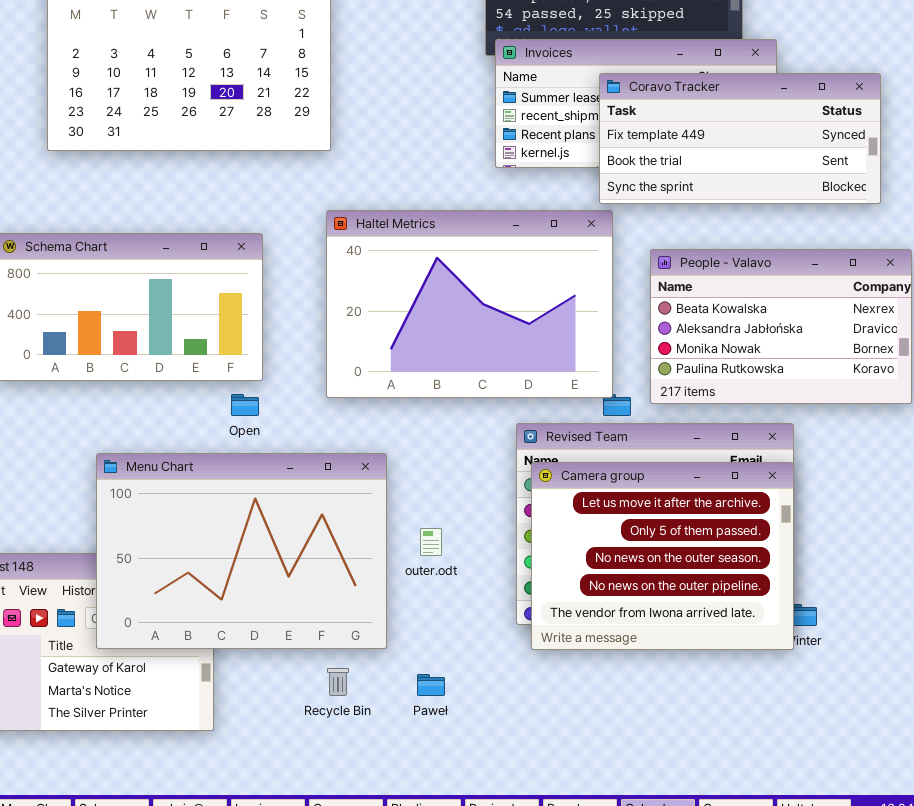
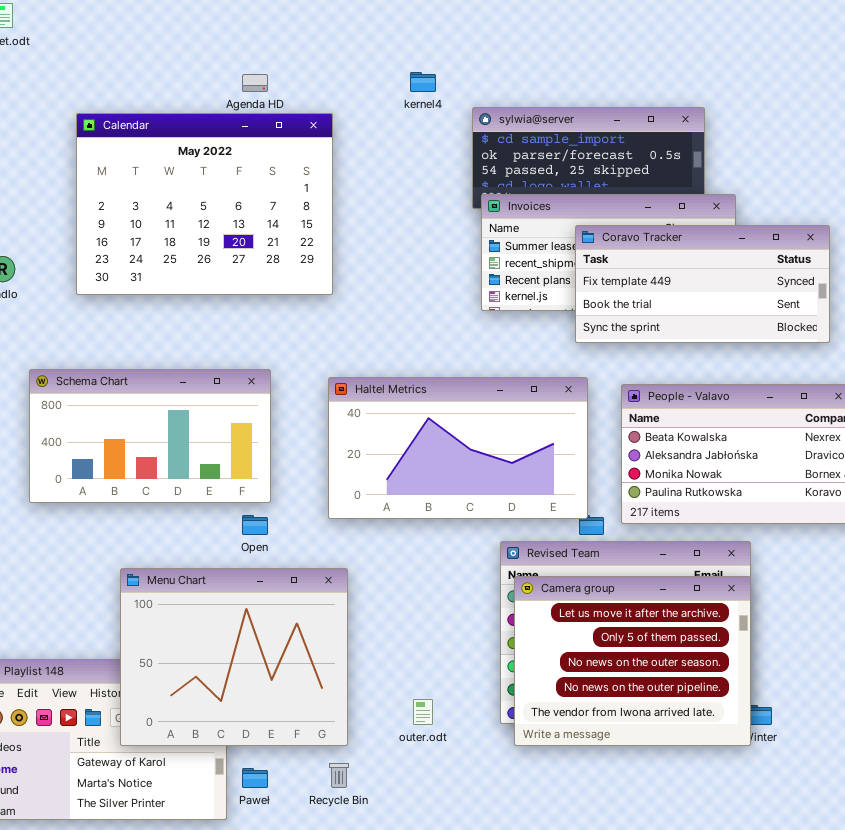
Haltel Metrics: [326,210,613,398] -> [328,377,588,519], resized
Menu Chart: [96,453,387,649] -> [120,568,348,746], resized
outer.odt: [420,528,442,556] -> [413,699,433,725], moved
Paweł: [417,674,445,696] -> [242,768,268,788], moved

